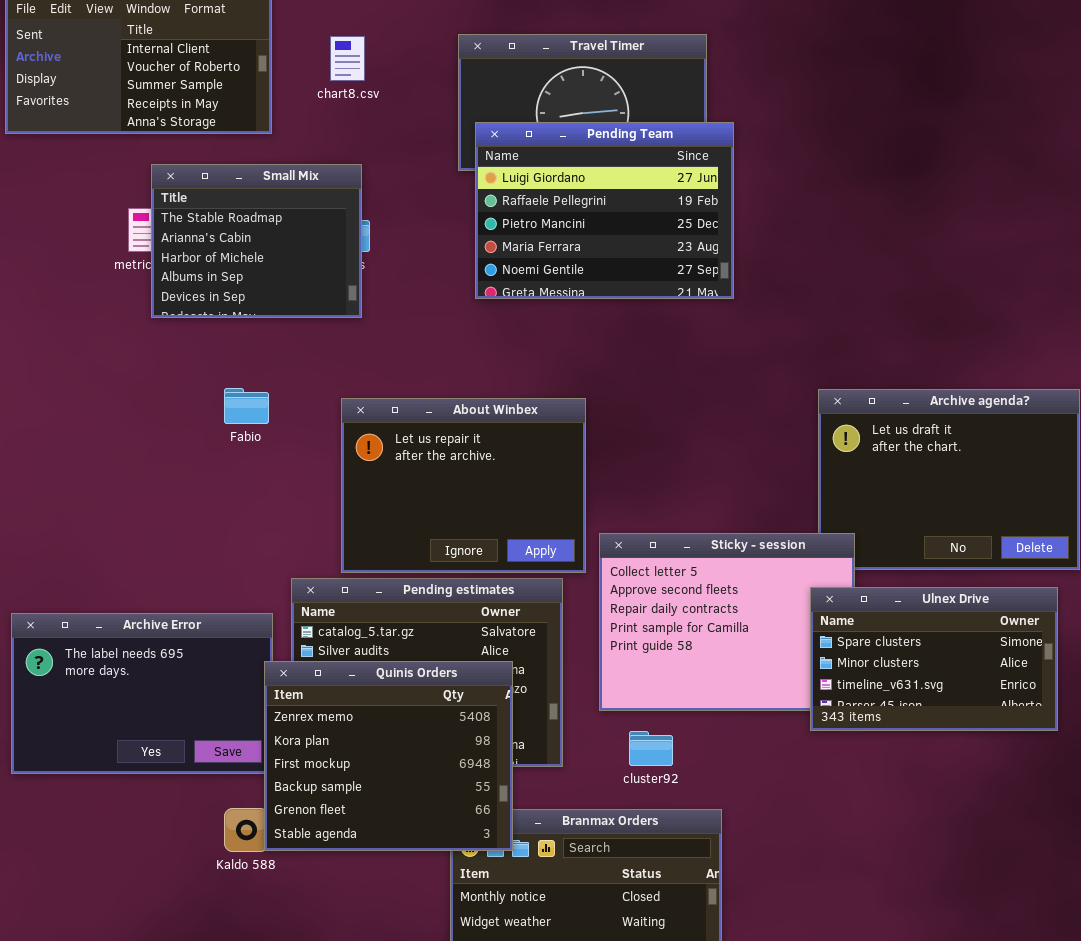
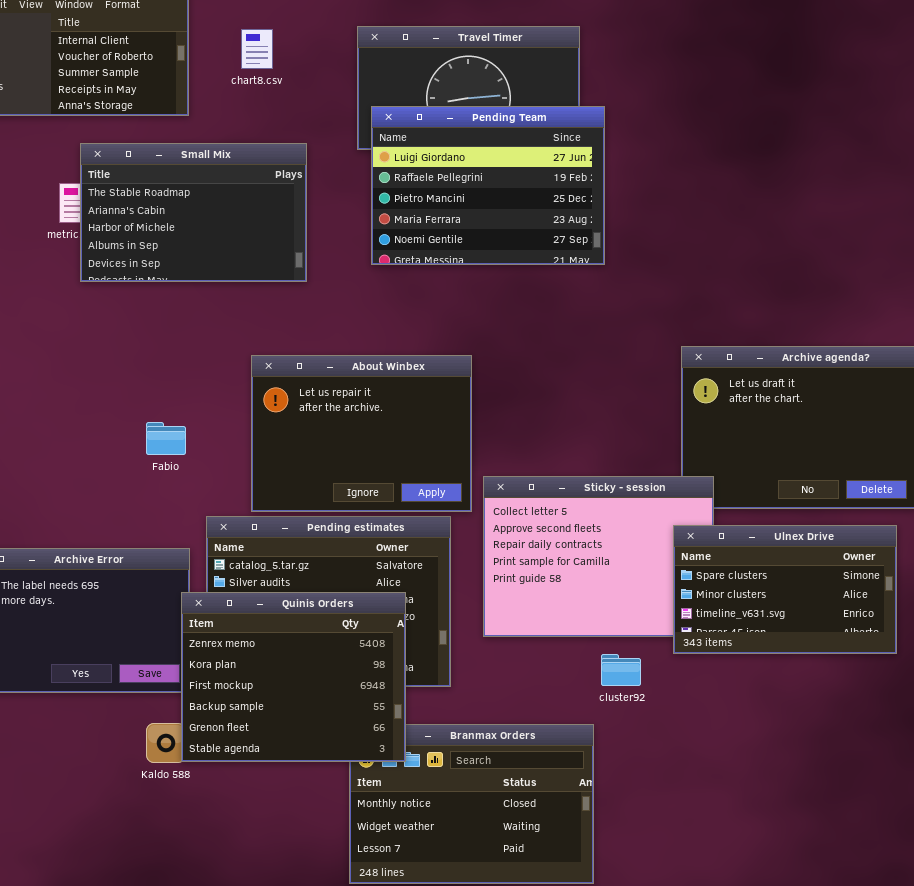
Small Mix: [151,164,362,318] -> [80,143,307,282], resized
Fabio: [224,388,269,424] -> [146,422,186,455], moved
cluster92: [629,731,673,766] -> [601,654,641,686], moved

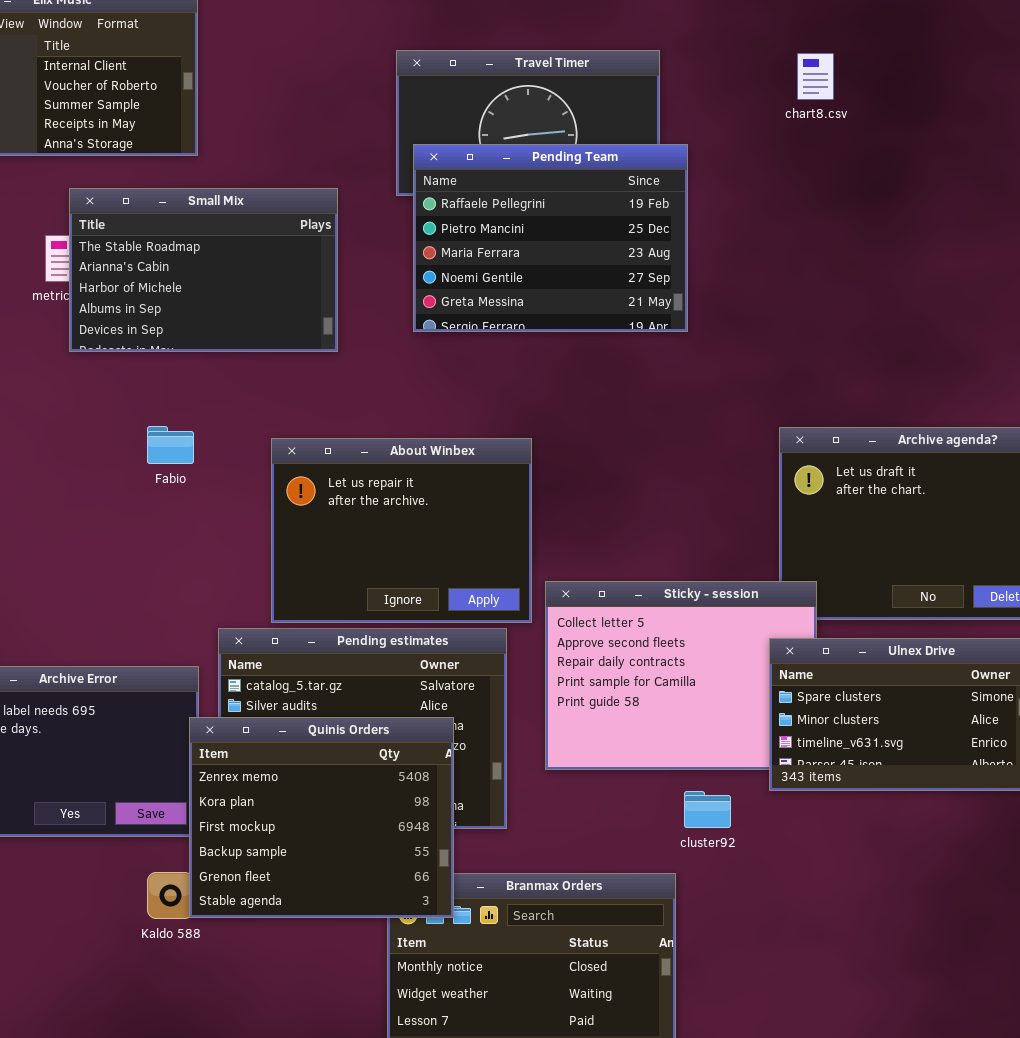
chart8.csv: [241,29,273,69] -> [797,53,834,100], moved
Pending Team: [371,106,605,265] -> [413,144,688,332], scrolled down 1 row
Fabio: [146,422,186,455] -> [147,426,194,464], moved

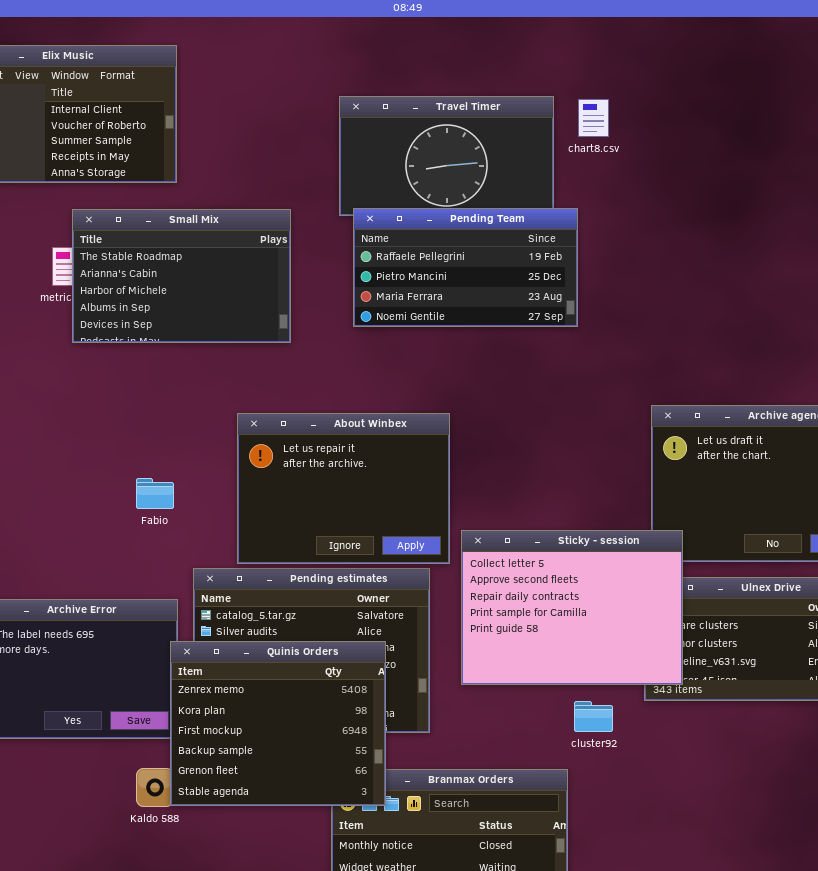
chart8.csv: [797,53,834,100] -> [578,99,609,137], moved
Pending Team: [413,144,688,332] -> [353,208,578,327], resized
Fabio: [147,426,194,464] -> [136,478,174,509], moved
Sticky - session: [545,581,817,770] -> [461,530,683,685], raised

